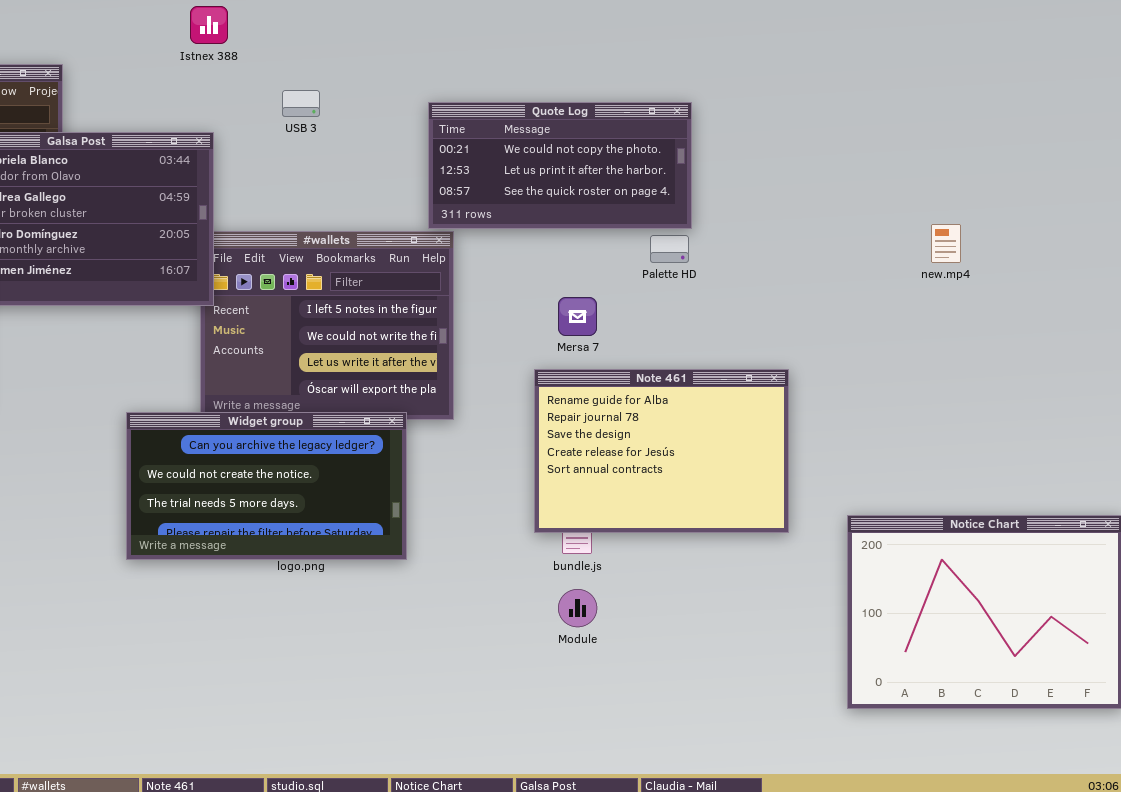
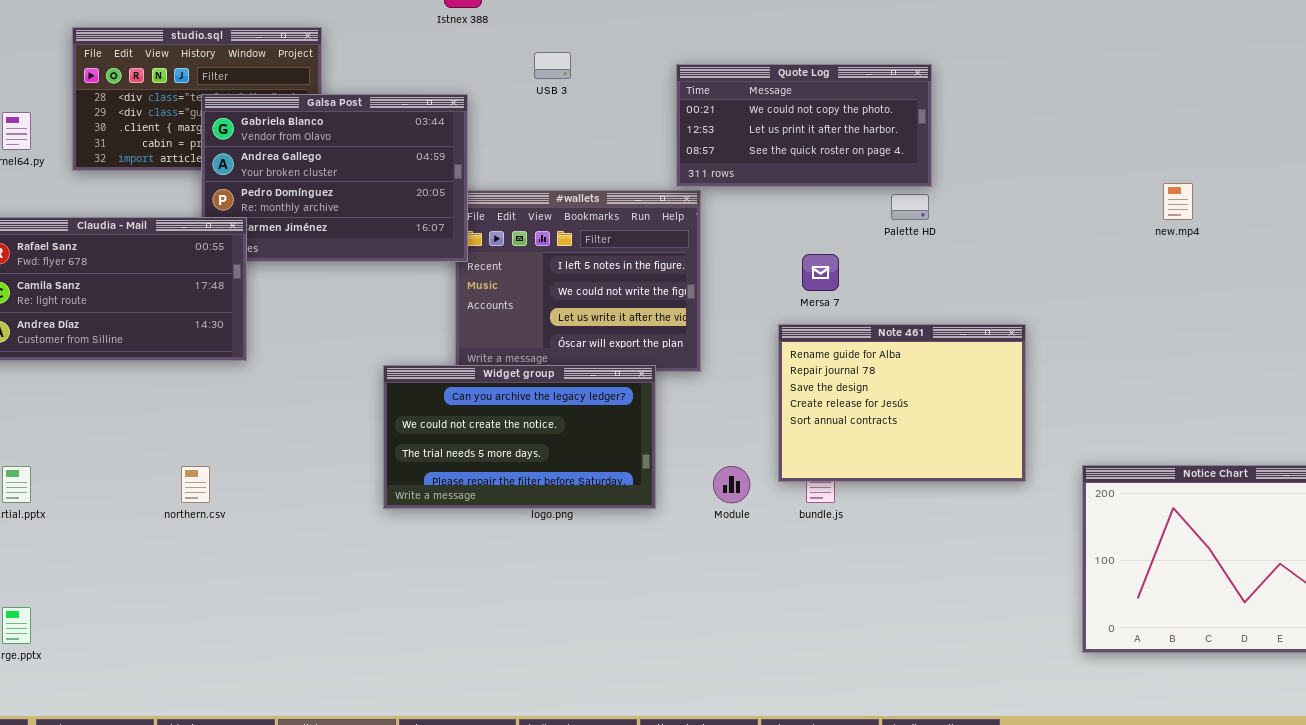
Module: [558,589,597,627] -> [713,466,750,503], moved

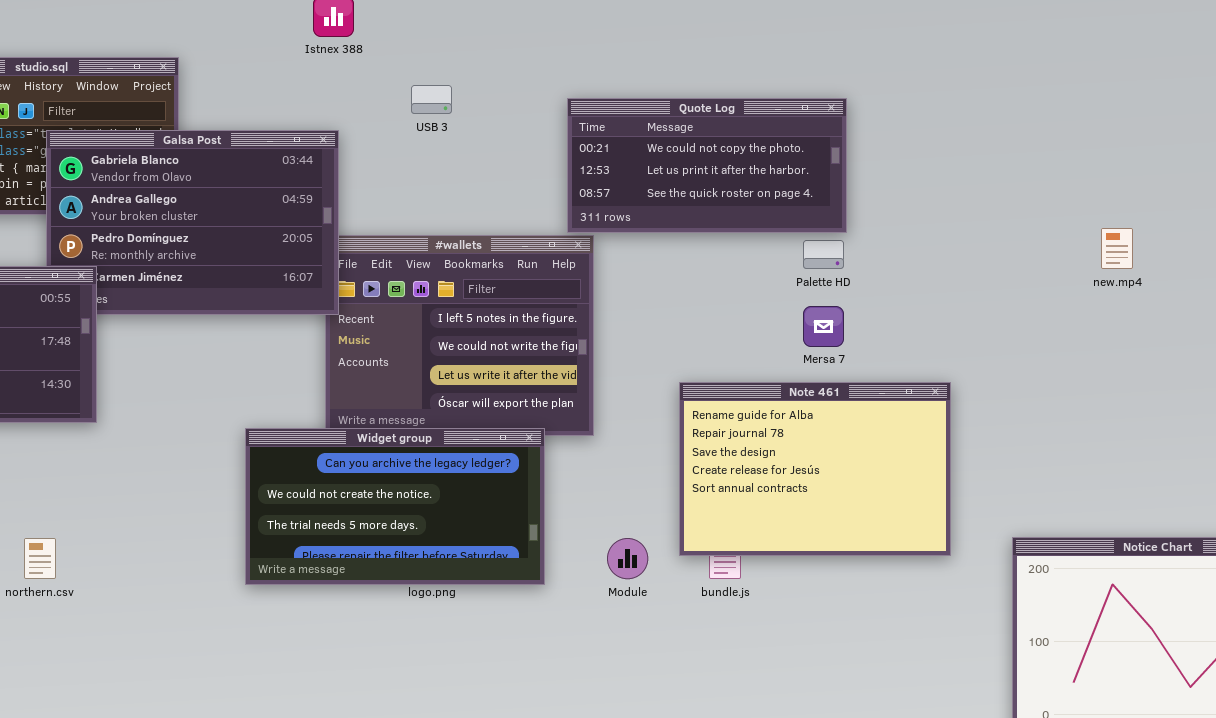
Mersa 7: [802,254,839,291] -> [803,306,844,347], moved

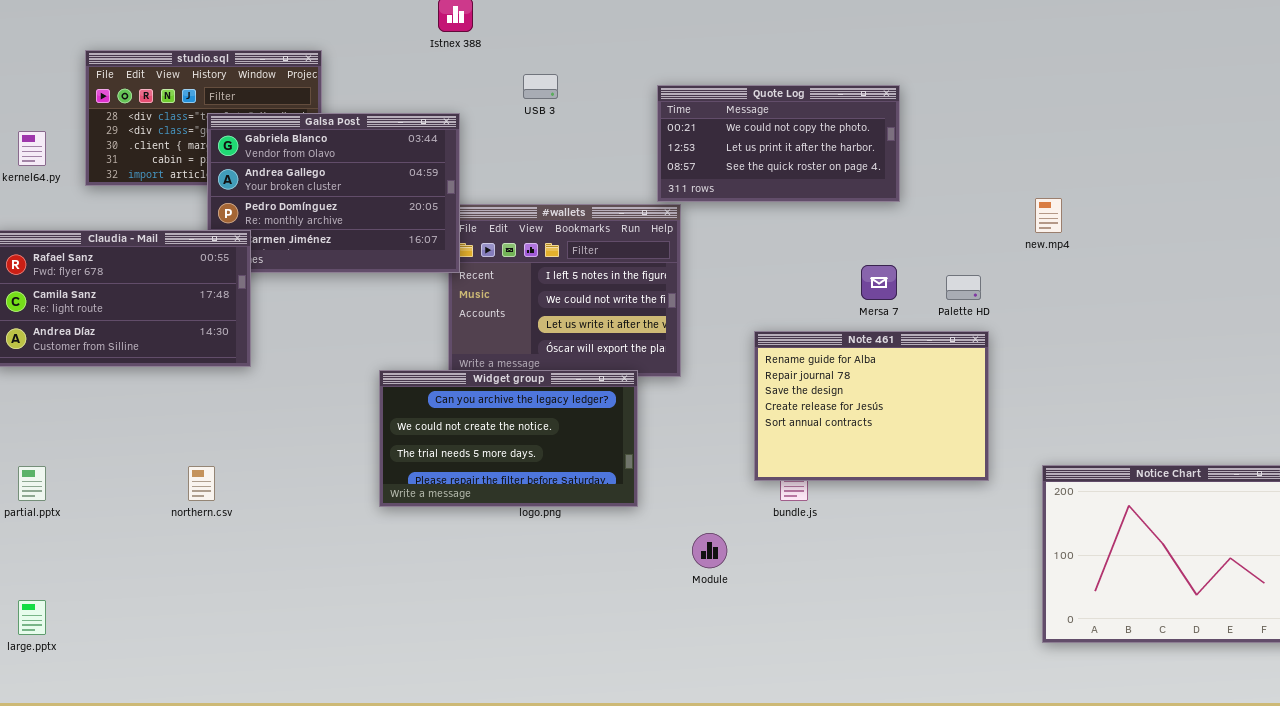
new.mp4: [1101,228,1133,269] -> [1035,198,1062,233], moved
Palette HD: [803,240,844,269] -> [946,275,981,300], moved
Module: [607,538,648,579] -> [692,533,727,568], moved

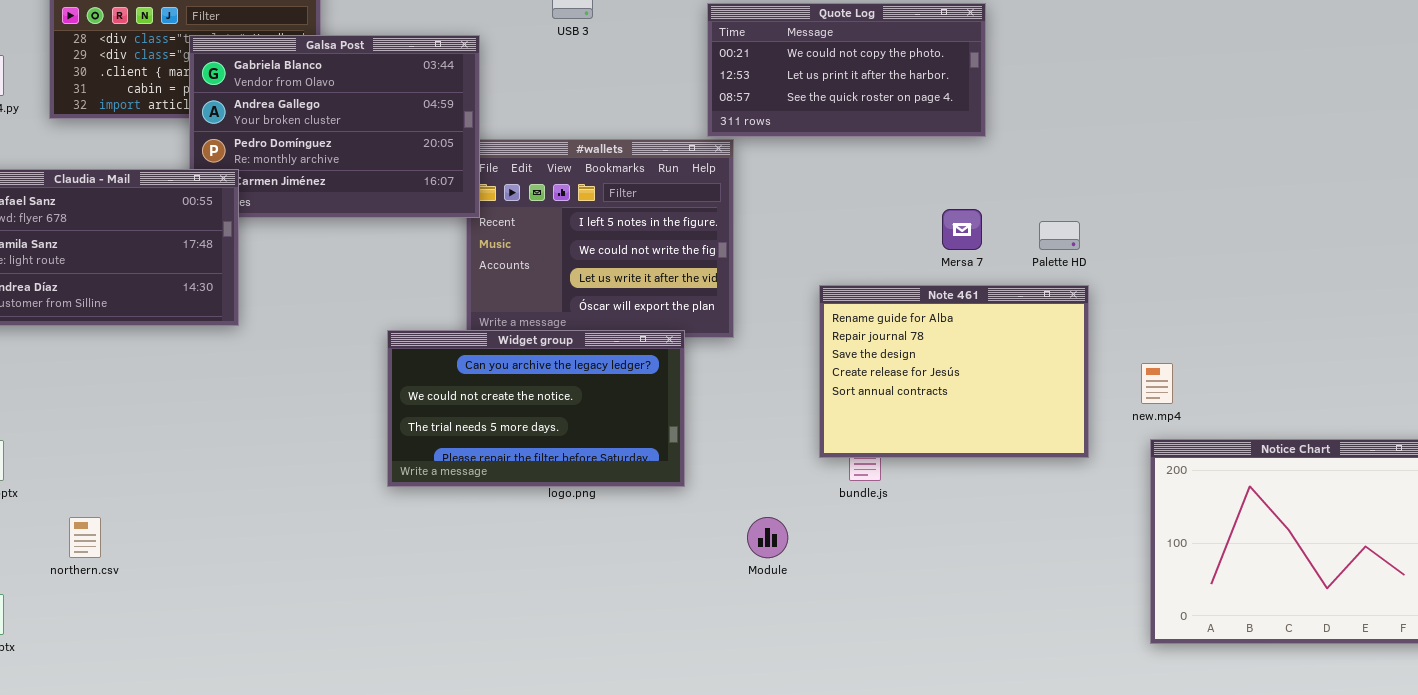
new.mp4: [1035,198,1062,233] -> [1141,363,1173,404], moved
northern.csv: [188,466,215,501] -> [69,517,101,558], moved

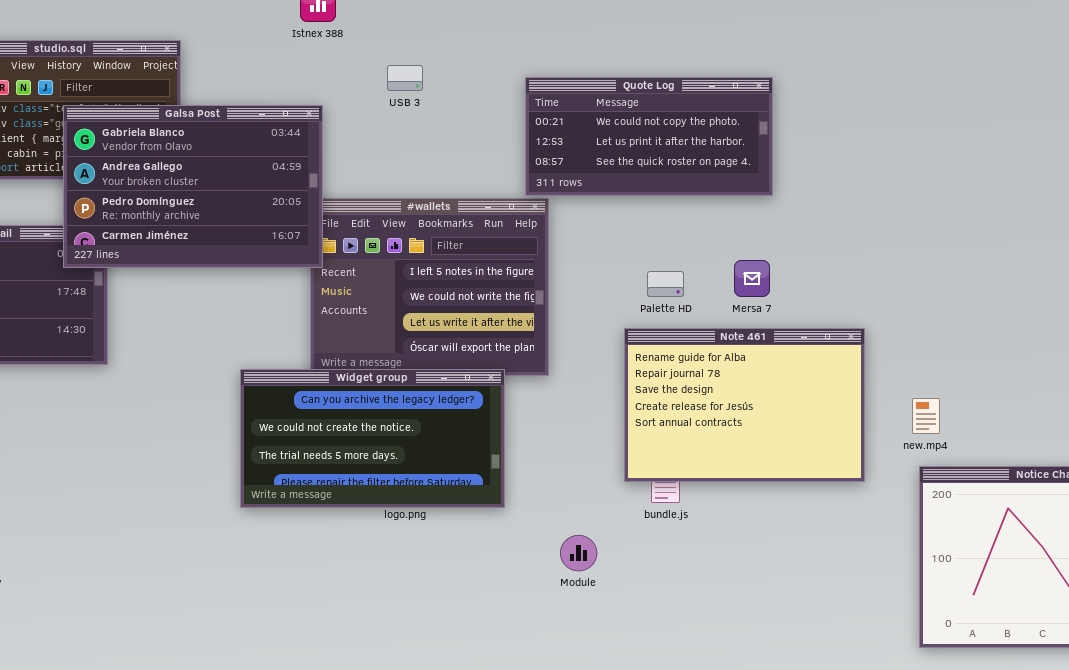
Galsa Post: [189,35,480,218] -> [63,105,323,268], raised
Palette HD: [1039,221,1080,250] -> [647,271,684,297], moved

